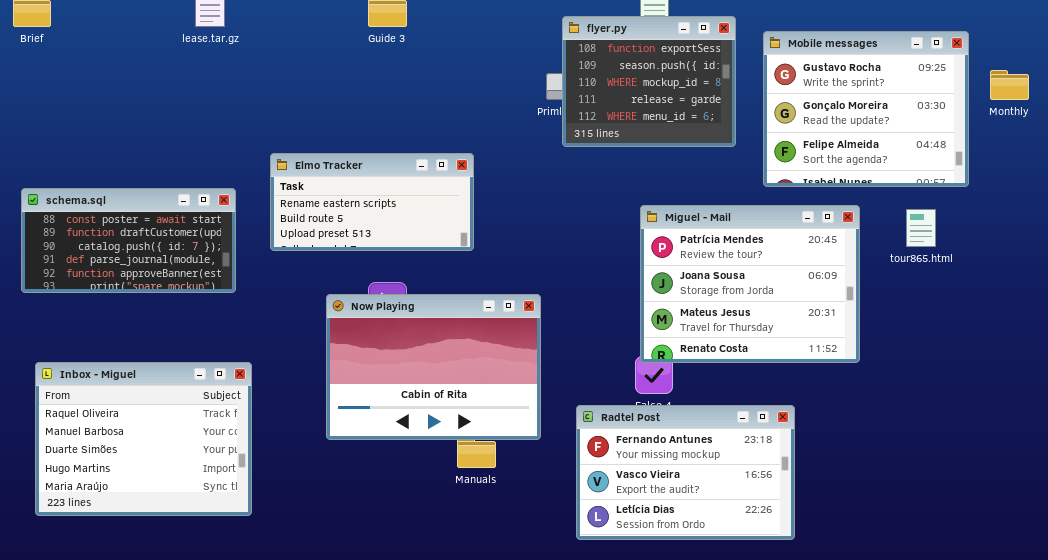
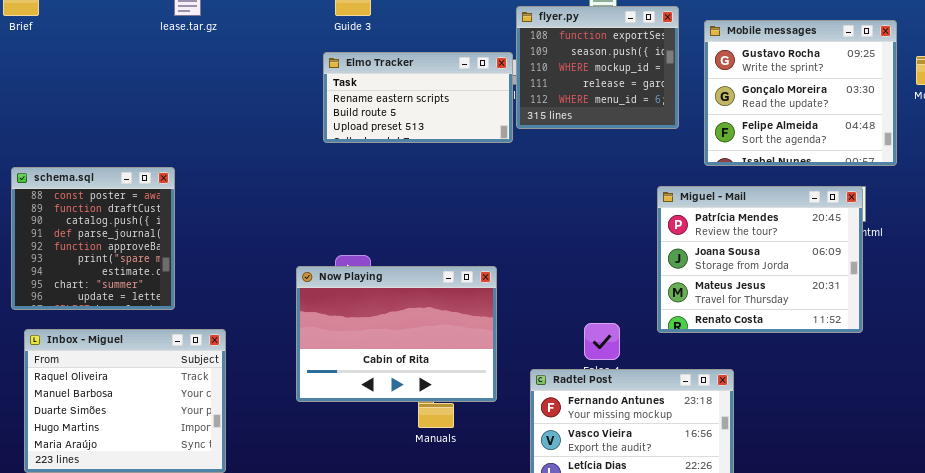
Elmo Tracker: [270,153,474,251] -> [323,52,513,143], moved
schema.sql: [21,188,236,293] -> [11,167,175,310], resized
Miguel - Mail: [640,205,860,363] -> [657,186,863,333], moved

